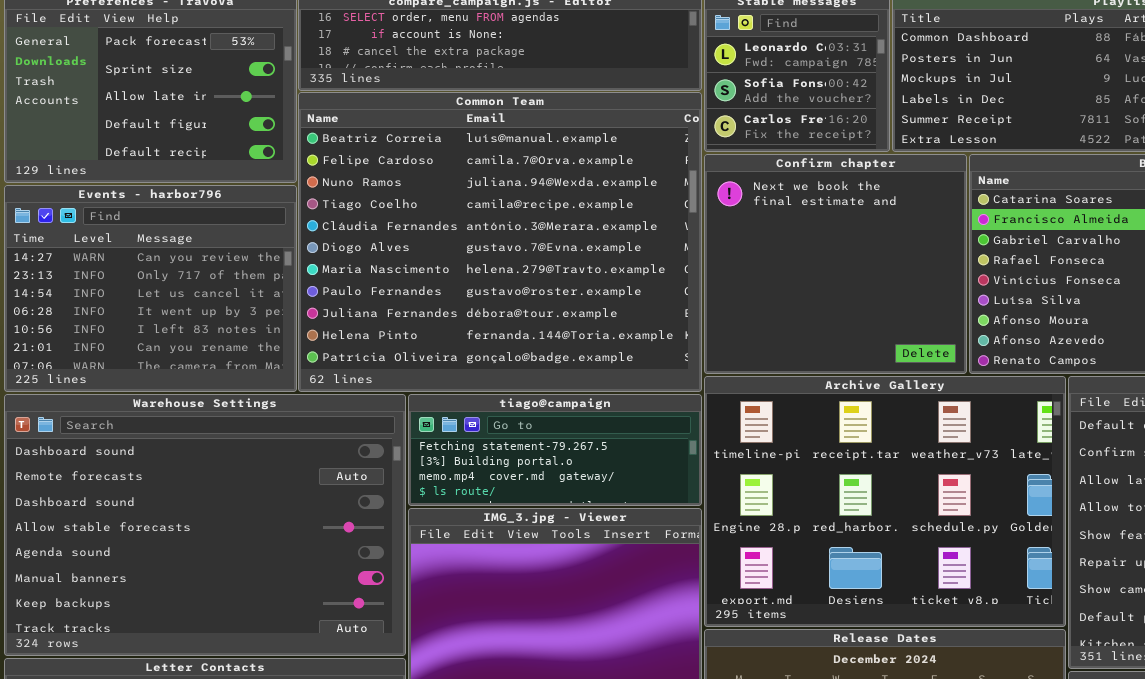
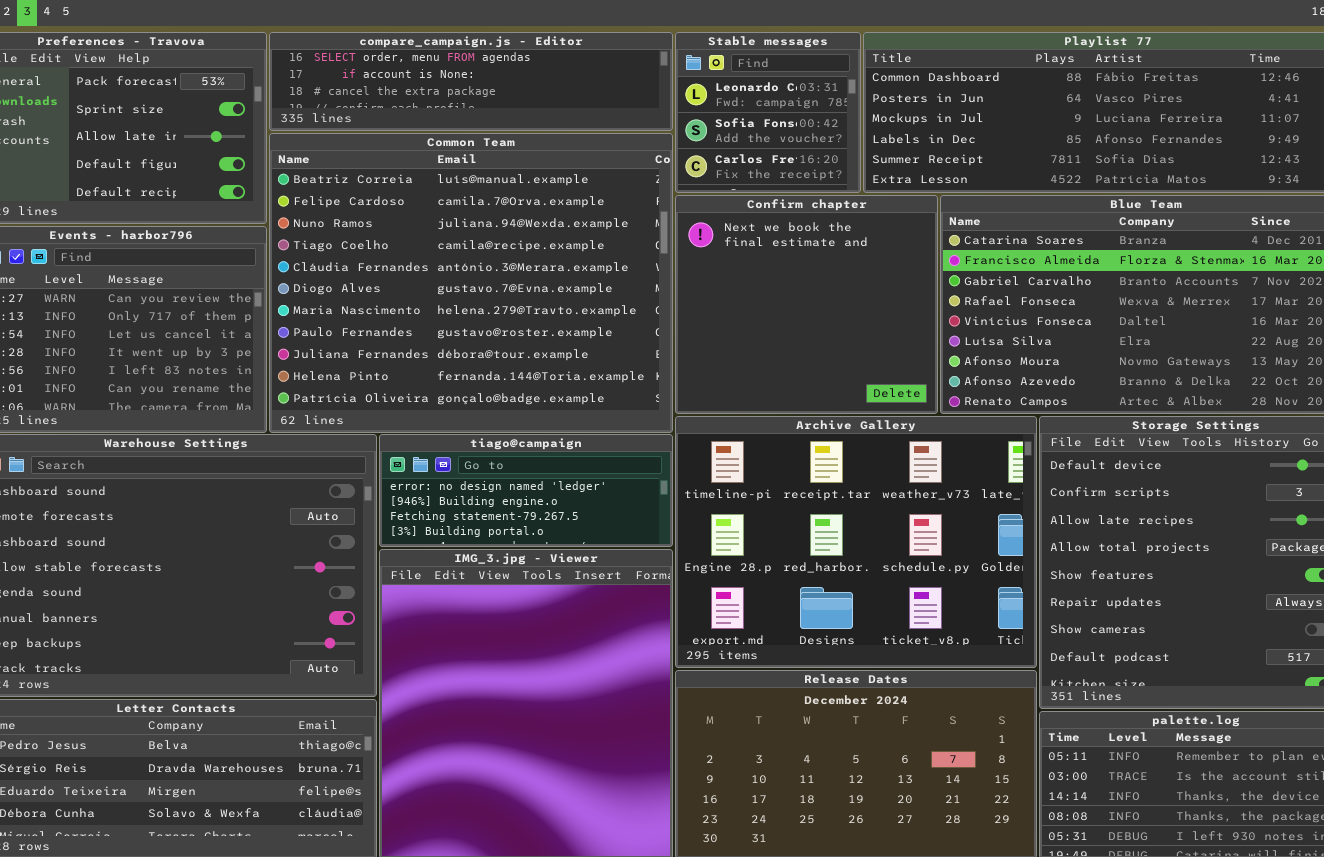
tiago@campaign: [408,394,702,506] -> [379,434,673,547], scrolled up 2 rows

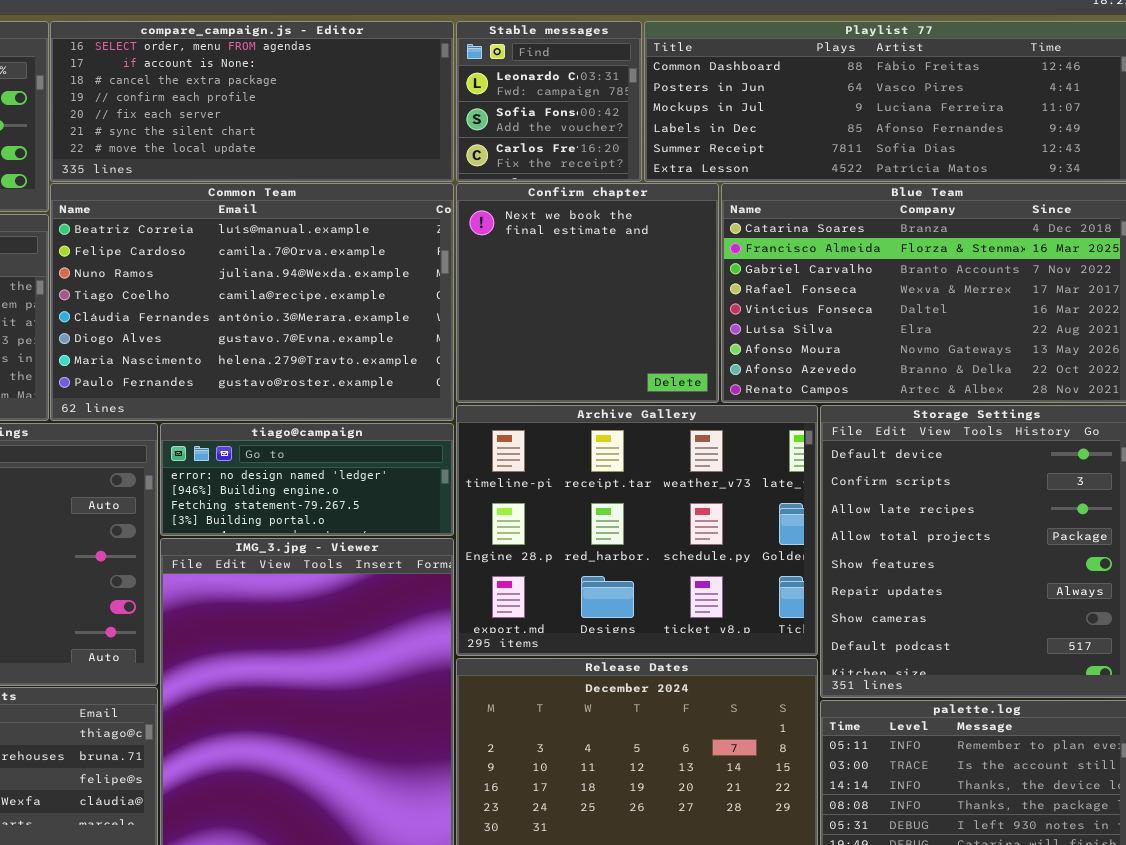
compare_campaign.js - Editor: [269,32,673,131] -> [50,21,454,182], resized
Common Team: [269,133,673,433] -> [50,183,454,421], resized

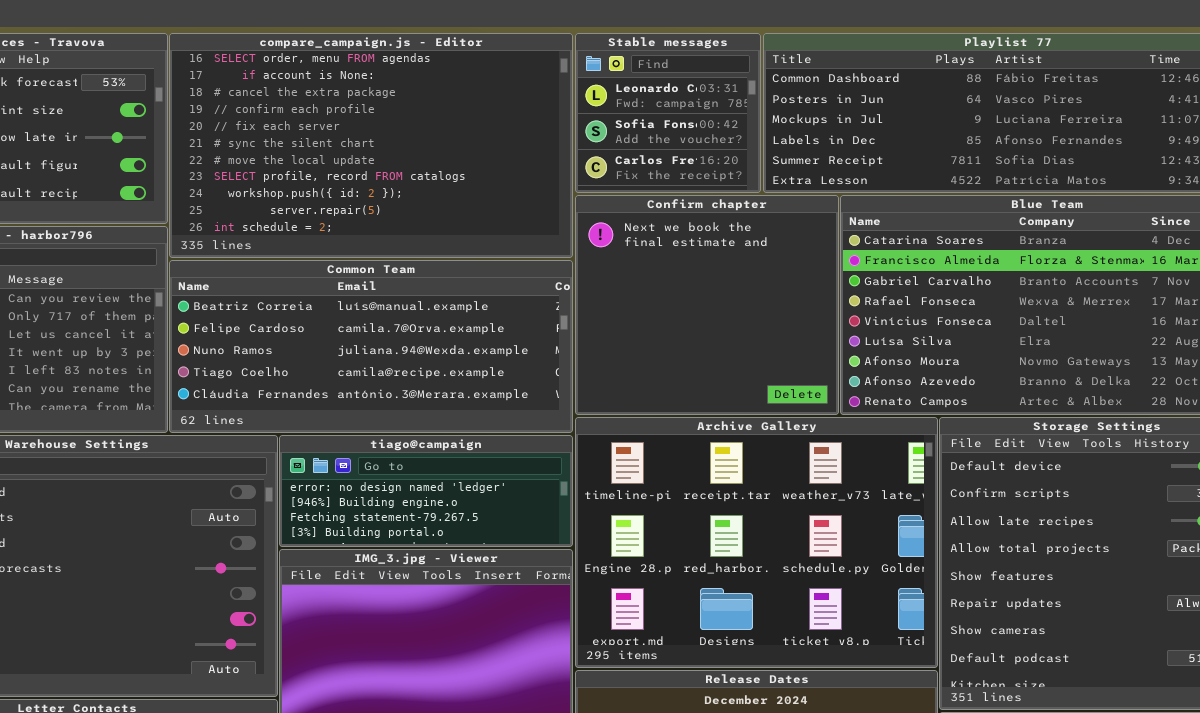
compare_campaign.js - Editor: [50,21,454,182] -> [169,33,573,258], resized
Common Team: [50,183,454,421] -> [169,260,573,433], resized

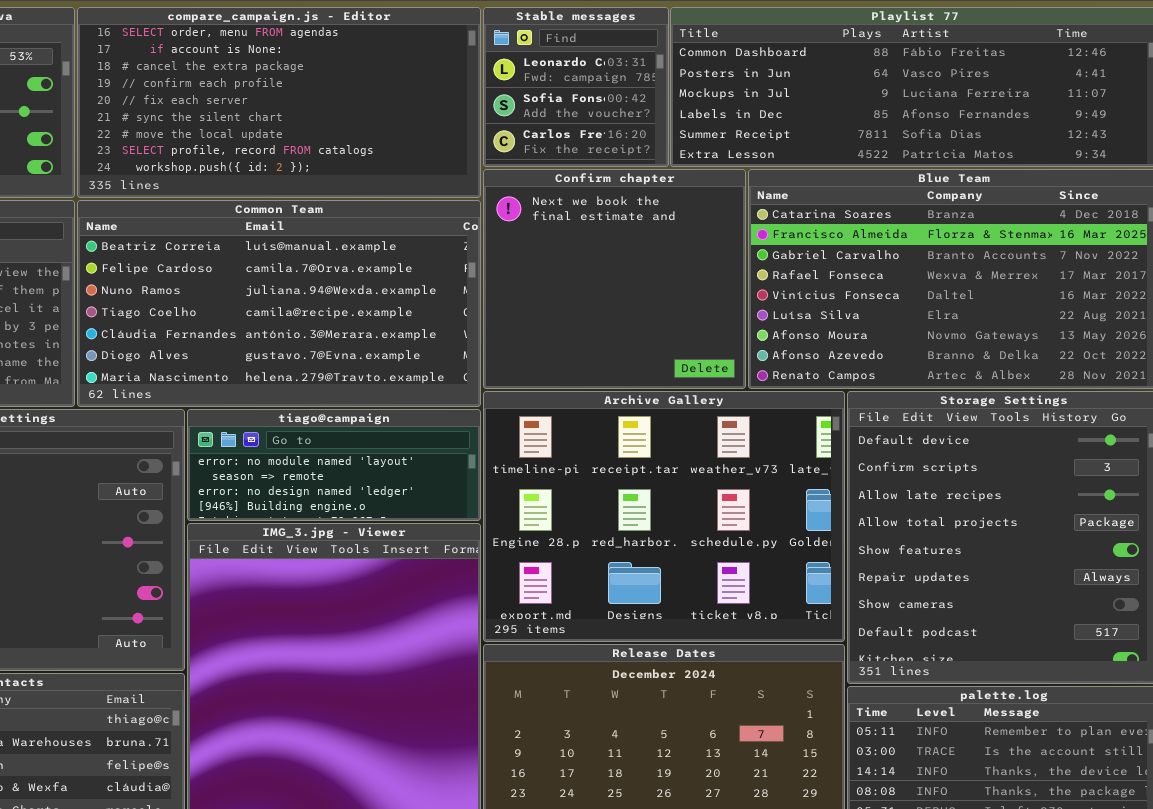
compare_campaign.js - Editor: [169,33,573,258] -> [77,7,481,198], resized
Common Team: [169,260,573,433] -> [77,200,481,407], resized
tiago@campaign: [279,435,573,547] -> [187,409,481,521], scrolled up 2 rows

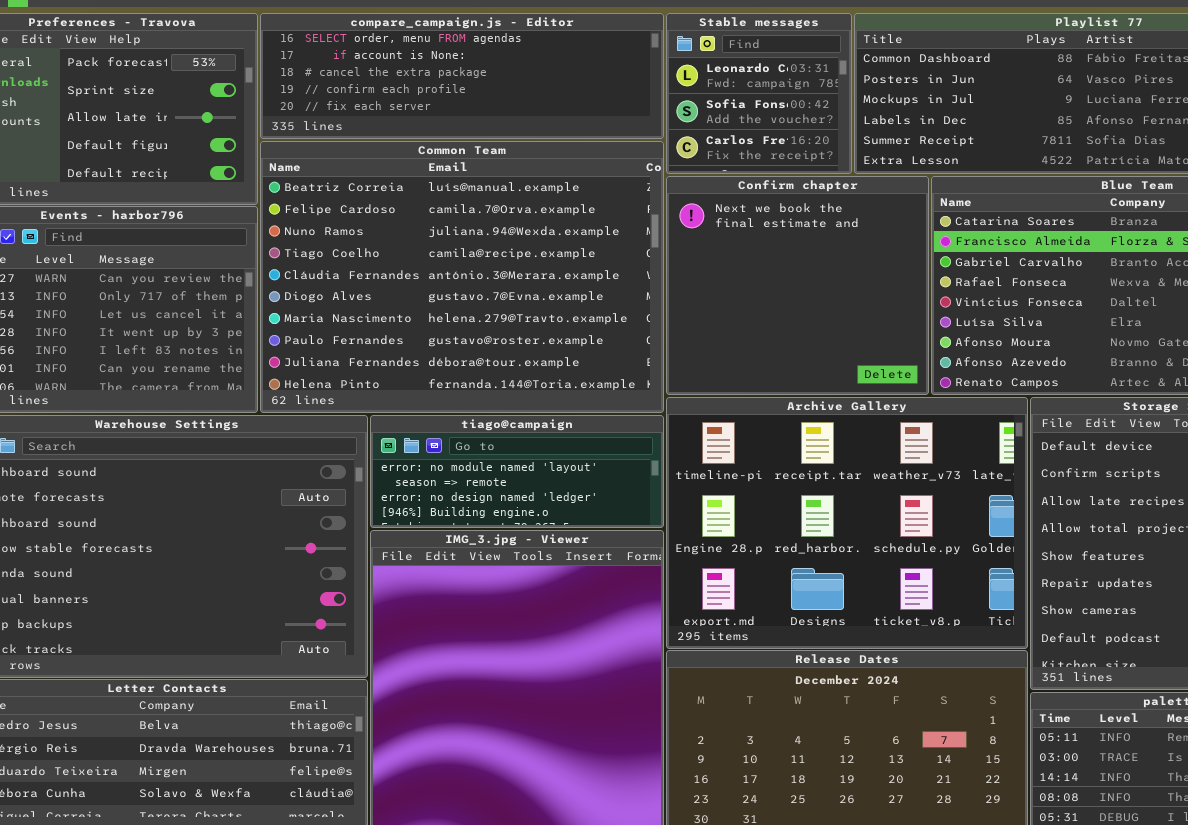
compare_campaign.js - Editor: [77,7,481,198] -> [260,13,664,139], resized
Common Team: [77,200,481,407] -> [260,141,664,413], resized

